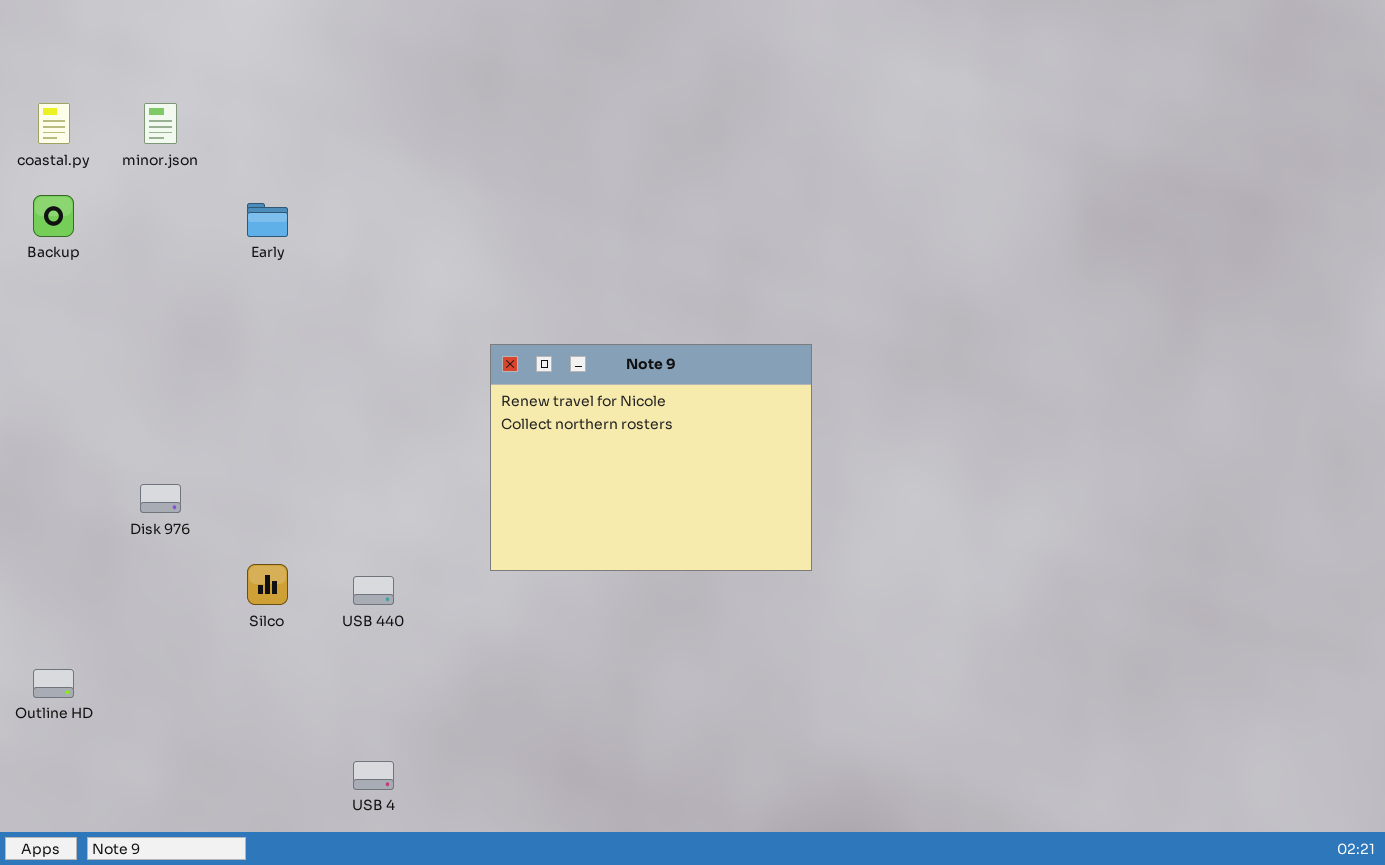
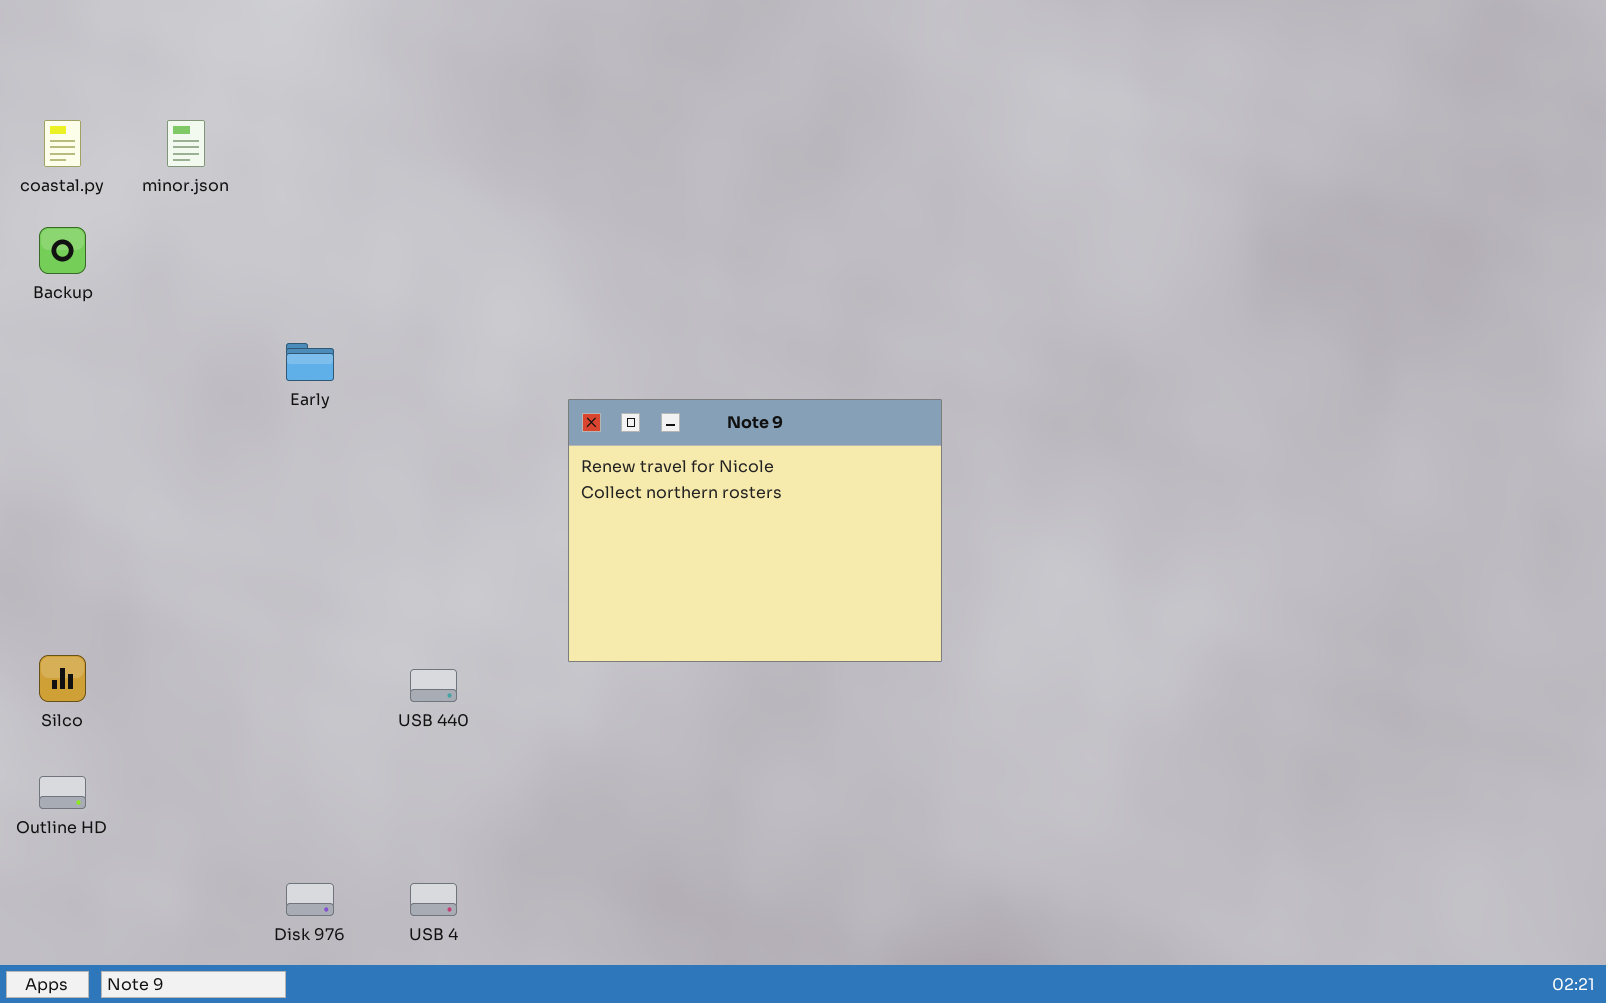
Early: [247,203,288,237] -> [286,343,334,381], moved
Disk 976: [140,484,181,513] -> [286,883,334,916], moved
Silco: [247,564,288,605] -> [39,655,86,702], moved

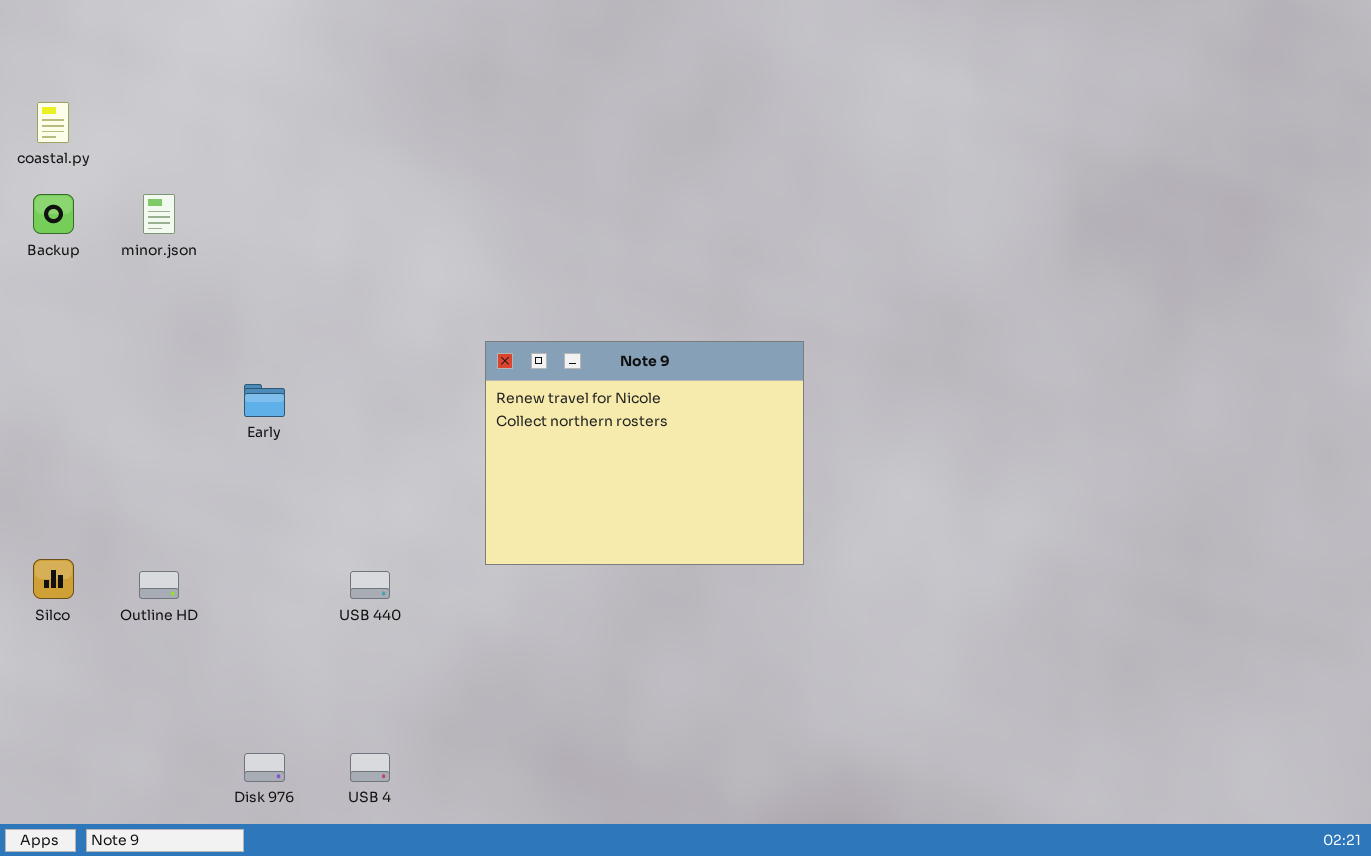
minor.json: [167,120,205,167] -> [143,194,175,234], moved
Early: [286,343,334,381] -> [244,384,285,417], moved
Outline HD: [39,776,86,809] -> [139,571,179,599], moved

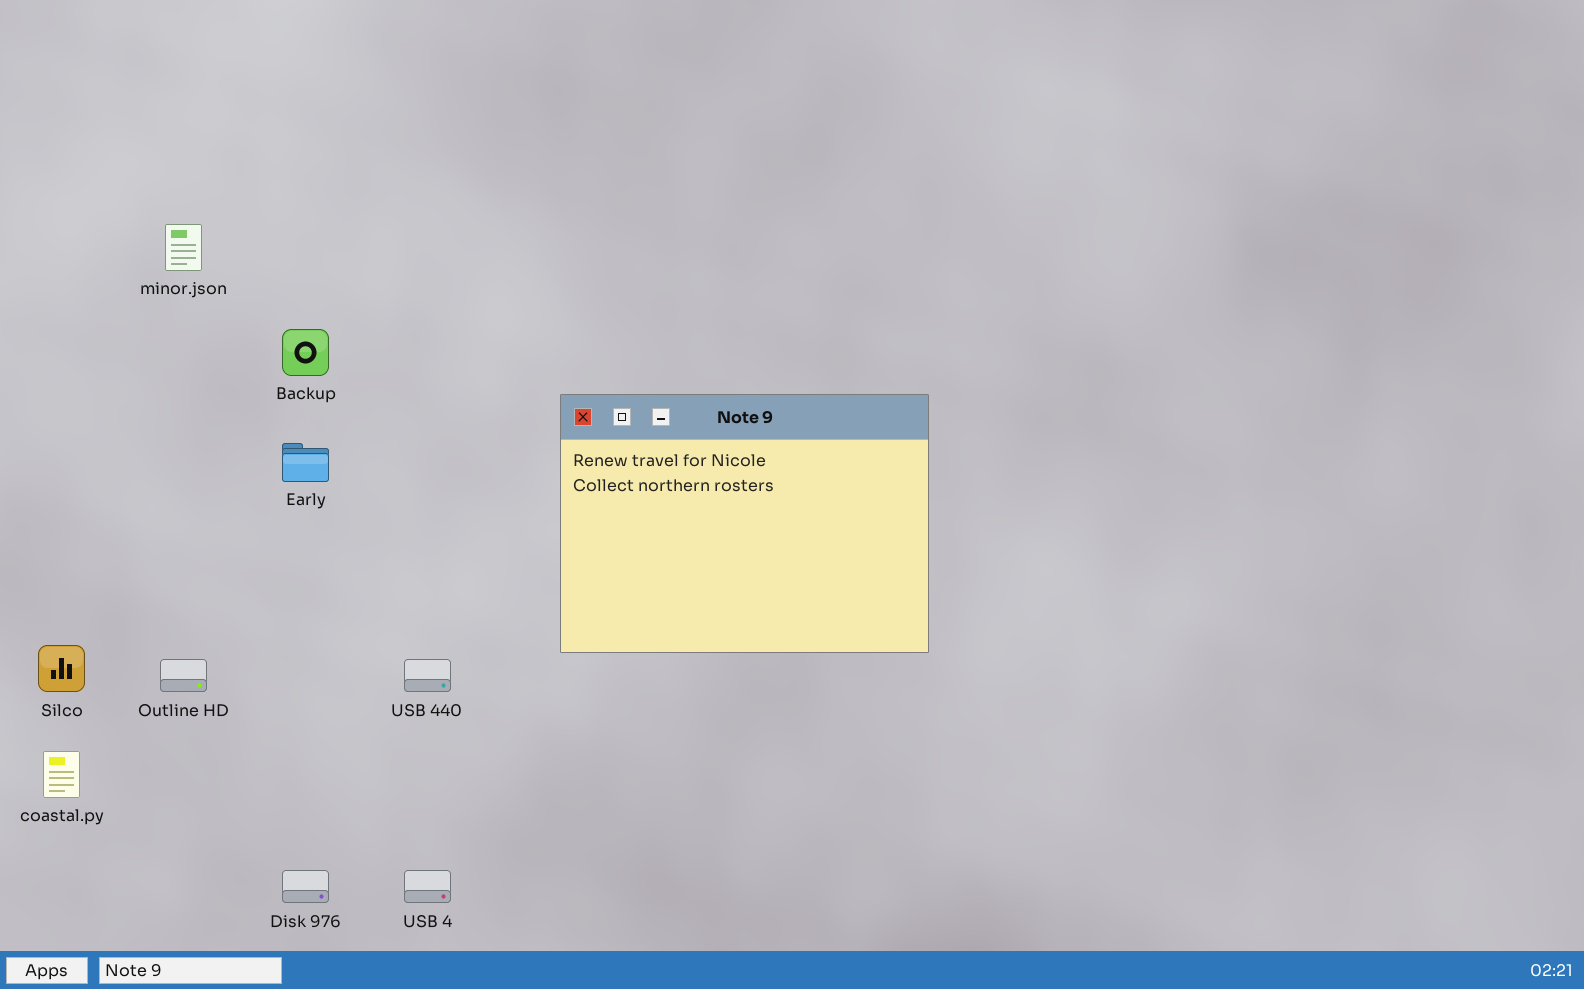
coastal.py: [37,102,69,143] -> [43,751,80,798], moved
Backup: [33,194,74,234] -> [282,329,329,376], moved

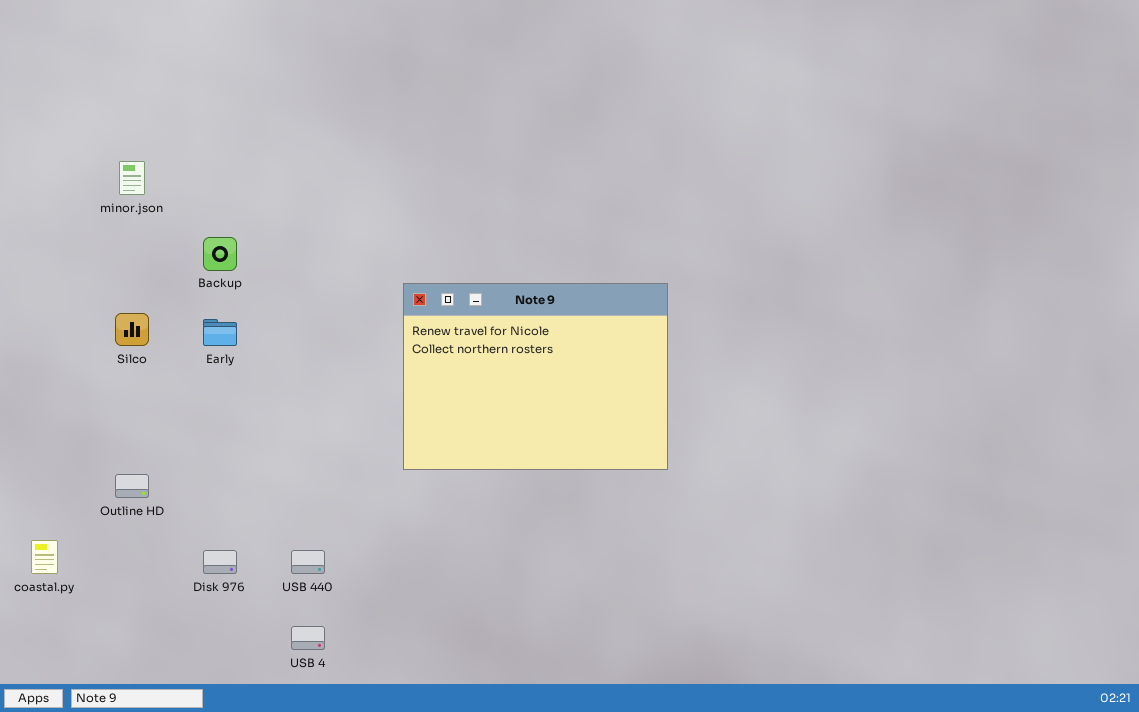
Silco: [38,645,85,692] -> [115,313,149,346], moved
USB 440: [404,659,451,692] -> [291,550,325,574], moved
Disk 976: [282,870,329,903] -> [203,550,237,574], moved

